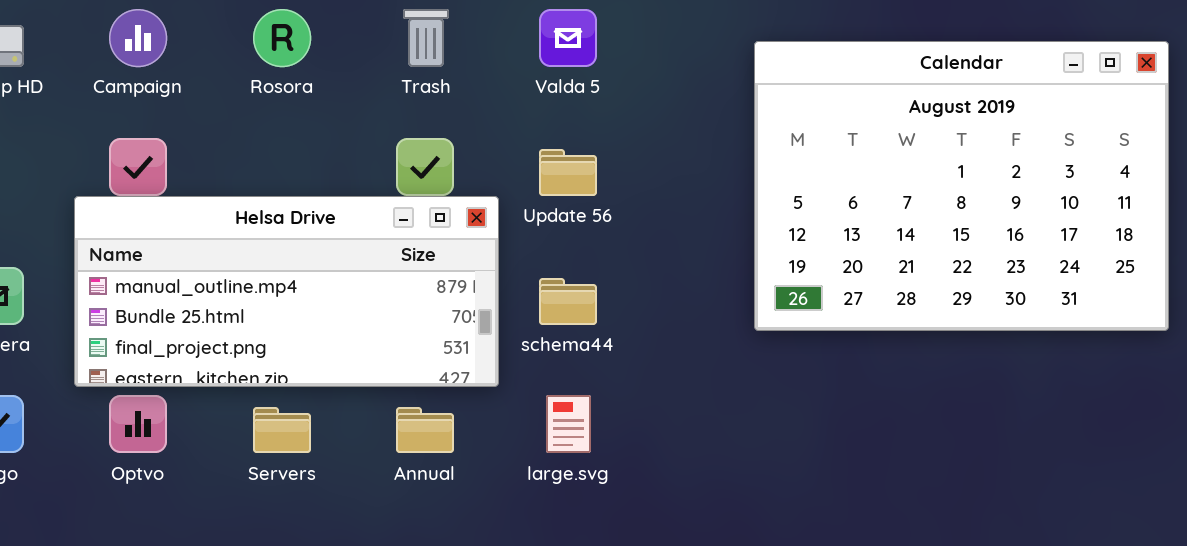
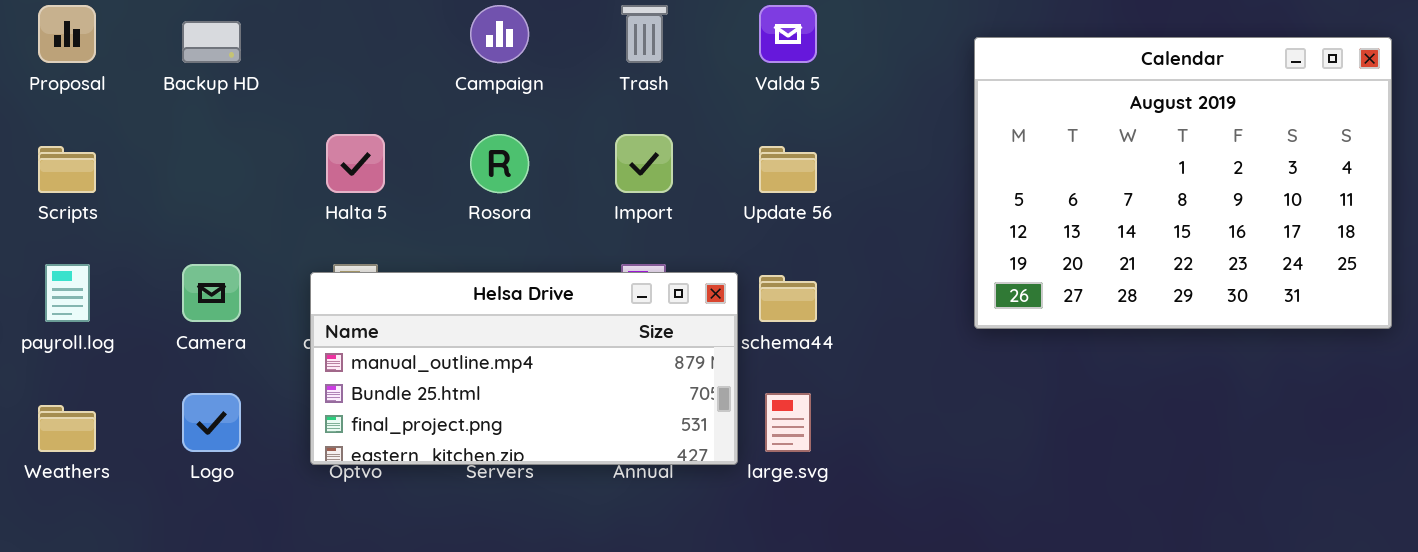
Campaign: [109,9,167,67] -> [470,5,529,63], moved
Rosora: [253,9,311,67] -> [470,134,529,193], moved
Helsa Drive: [74,196,499,387] -> [310,272,738,465], moved

